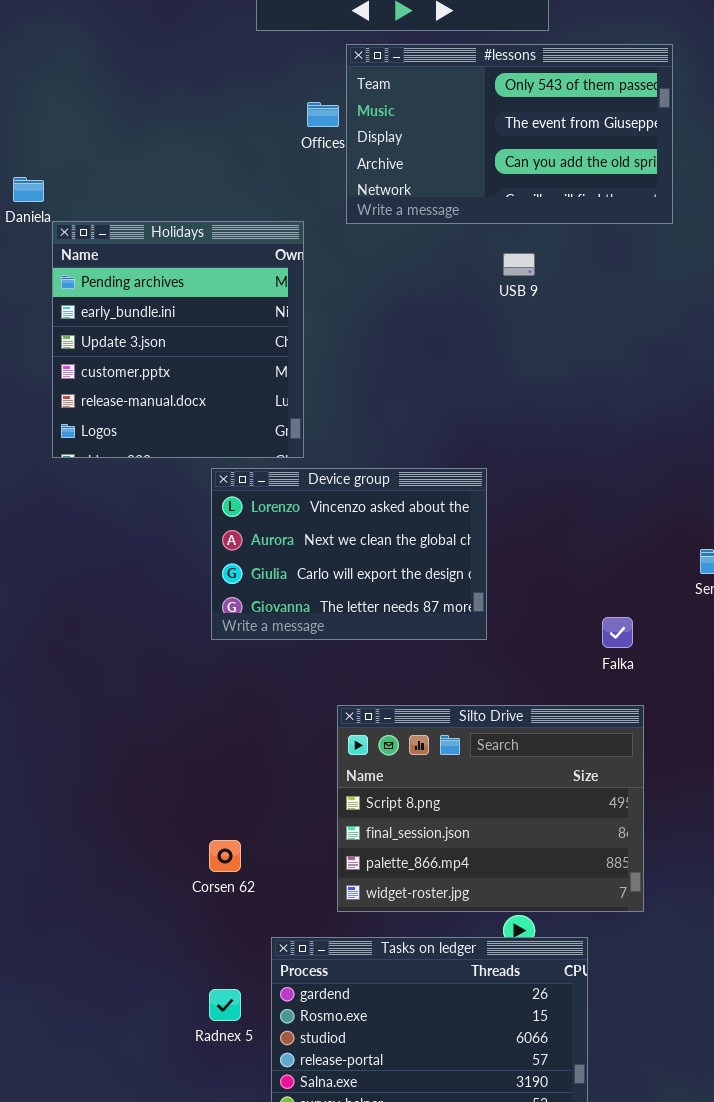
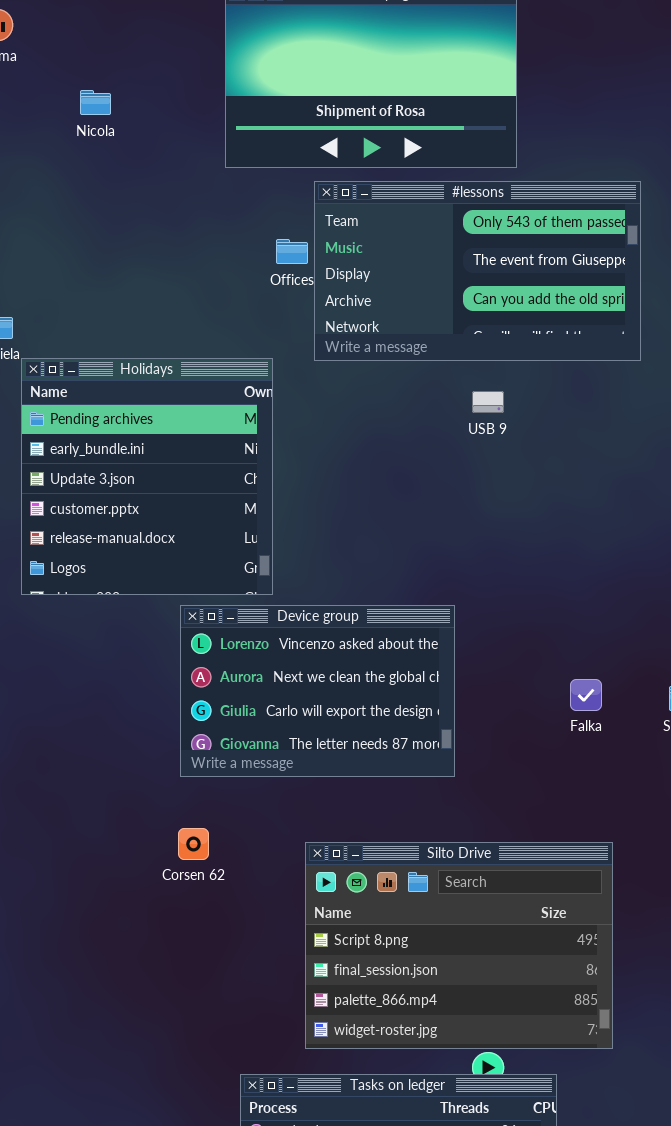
Falka: [602,617,633,648] -> [570,679,602,711], moved
Corsen 62: [209,840,241,872] -> [178,828,209,860], moved

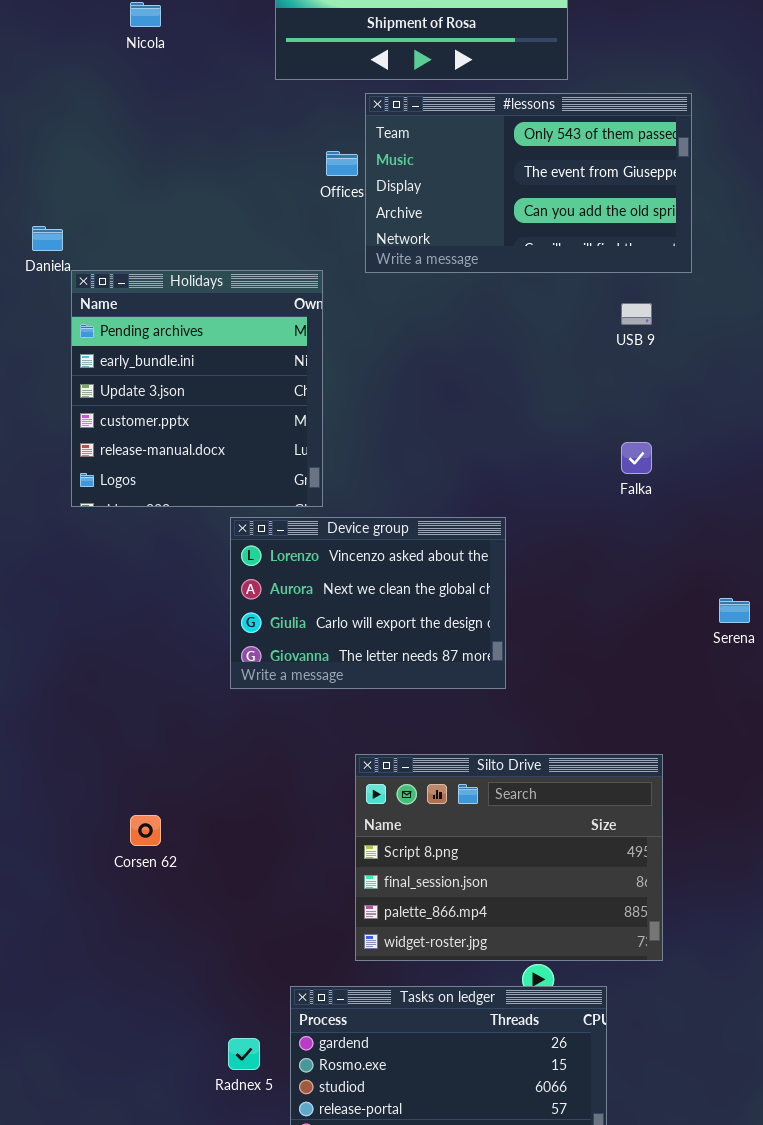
USB 9: [472,391,504,413] -> [621,303,652,325], moved
Falka: [570,679,602,711] -> [621,442,652,474], moved
Corsen 62: [178,828,209,860] -> [130,815,161,846], moved

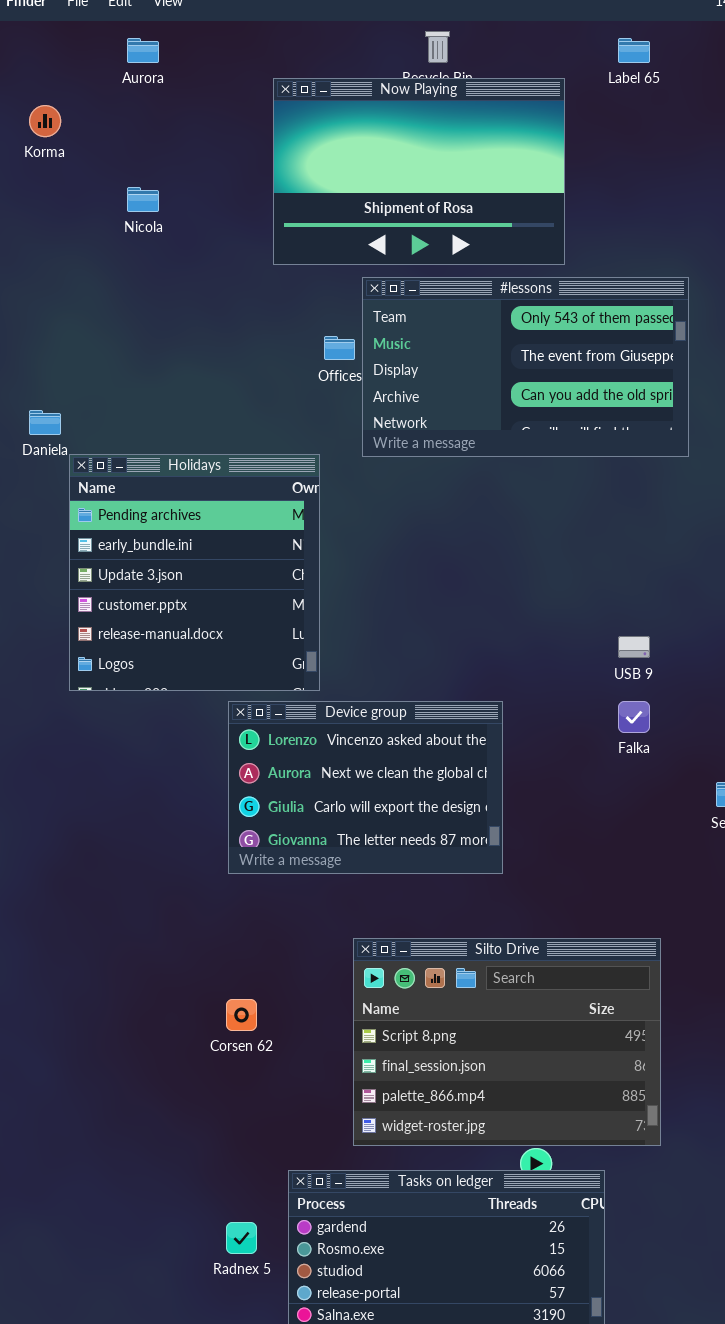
USB 9: [621,303,652,325] -> [618,636,650,658], moved
Falka: [621,442,652,474] -> [618,701,650,733], moved
Corsen 62: [130,815,161,846] -> [226,999,257,1031], moved

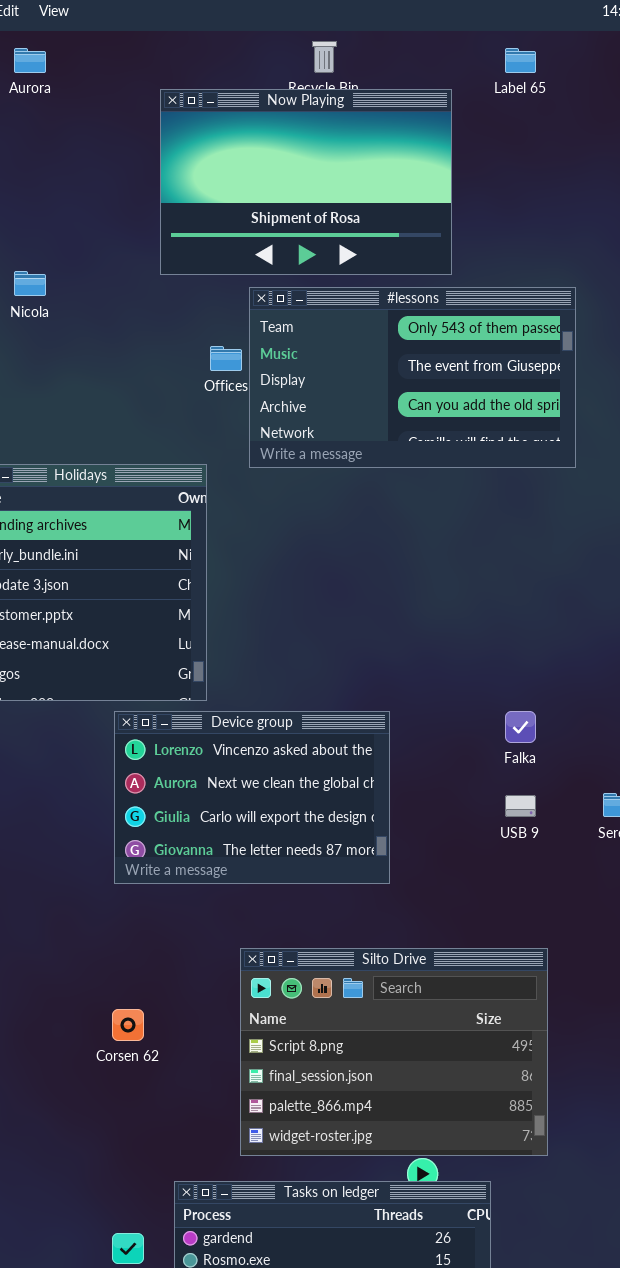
Nicola: [127,187,159,212] -> [14,271,46,296], moved
USB 9: [618,636,650,658] -> [505,795,536,817], moved

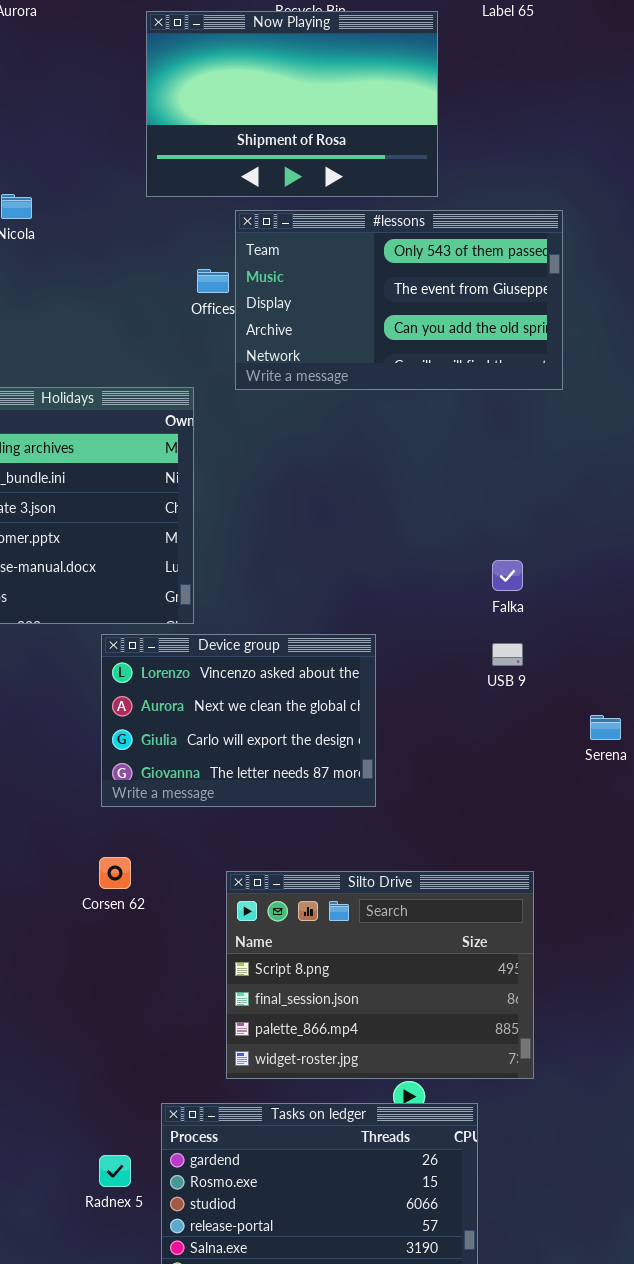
Falka: [505,711,536,743] -> [492,560,523,591], moved
USB 9: [505,795,536,817] -> [492,643,523,666], moved
Corsen 62: [112,1009,144,1041] -> [99,857,131,889], moved

